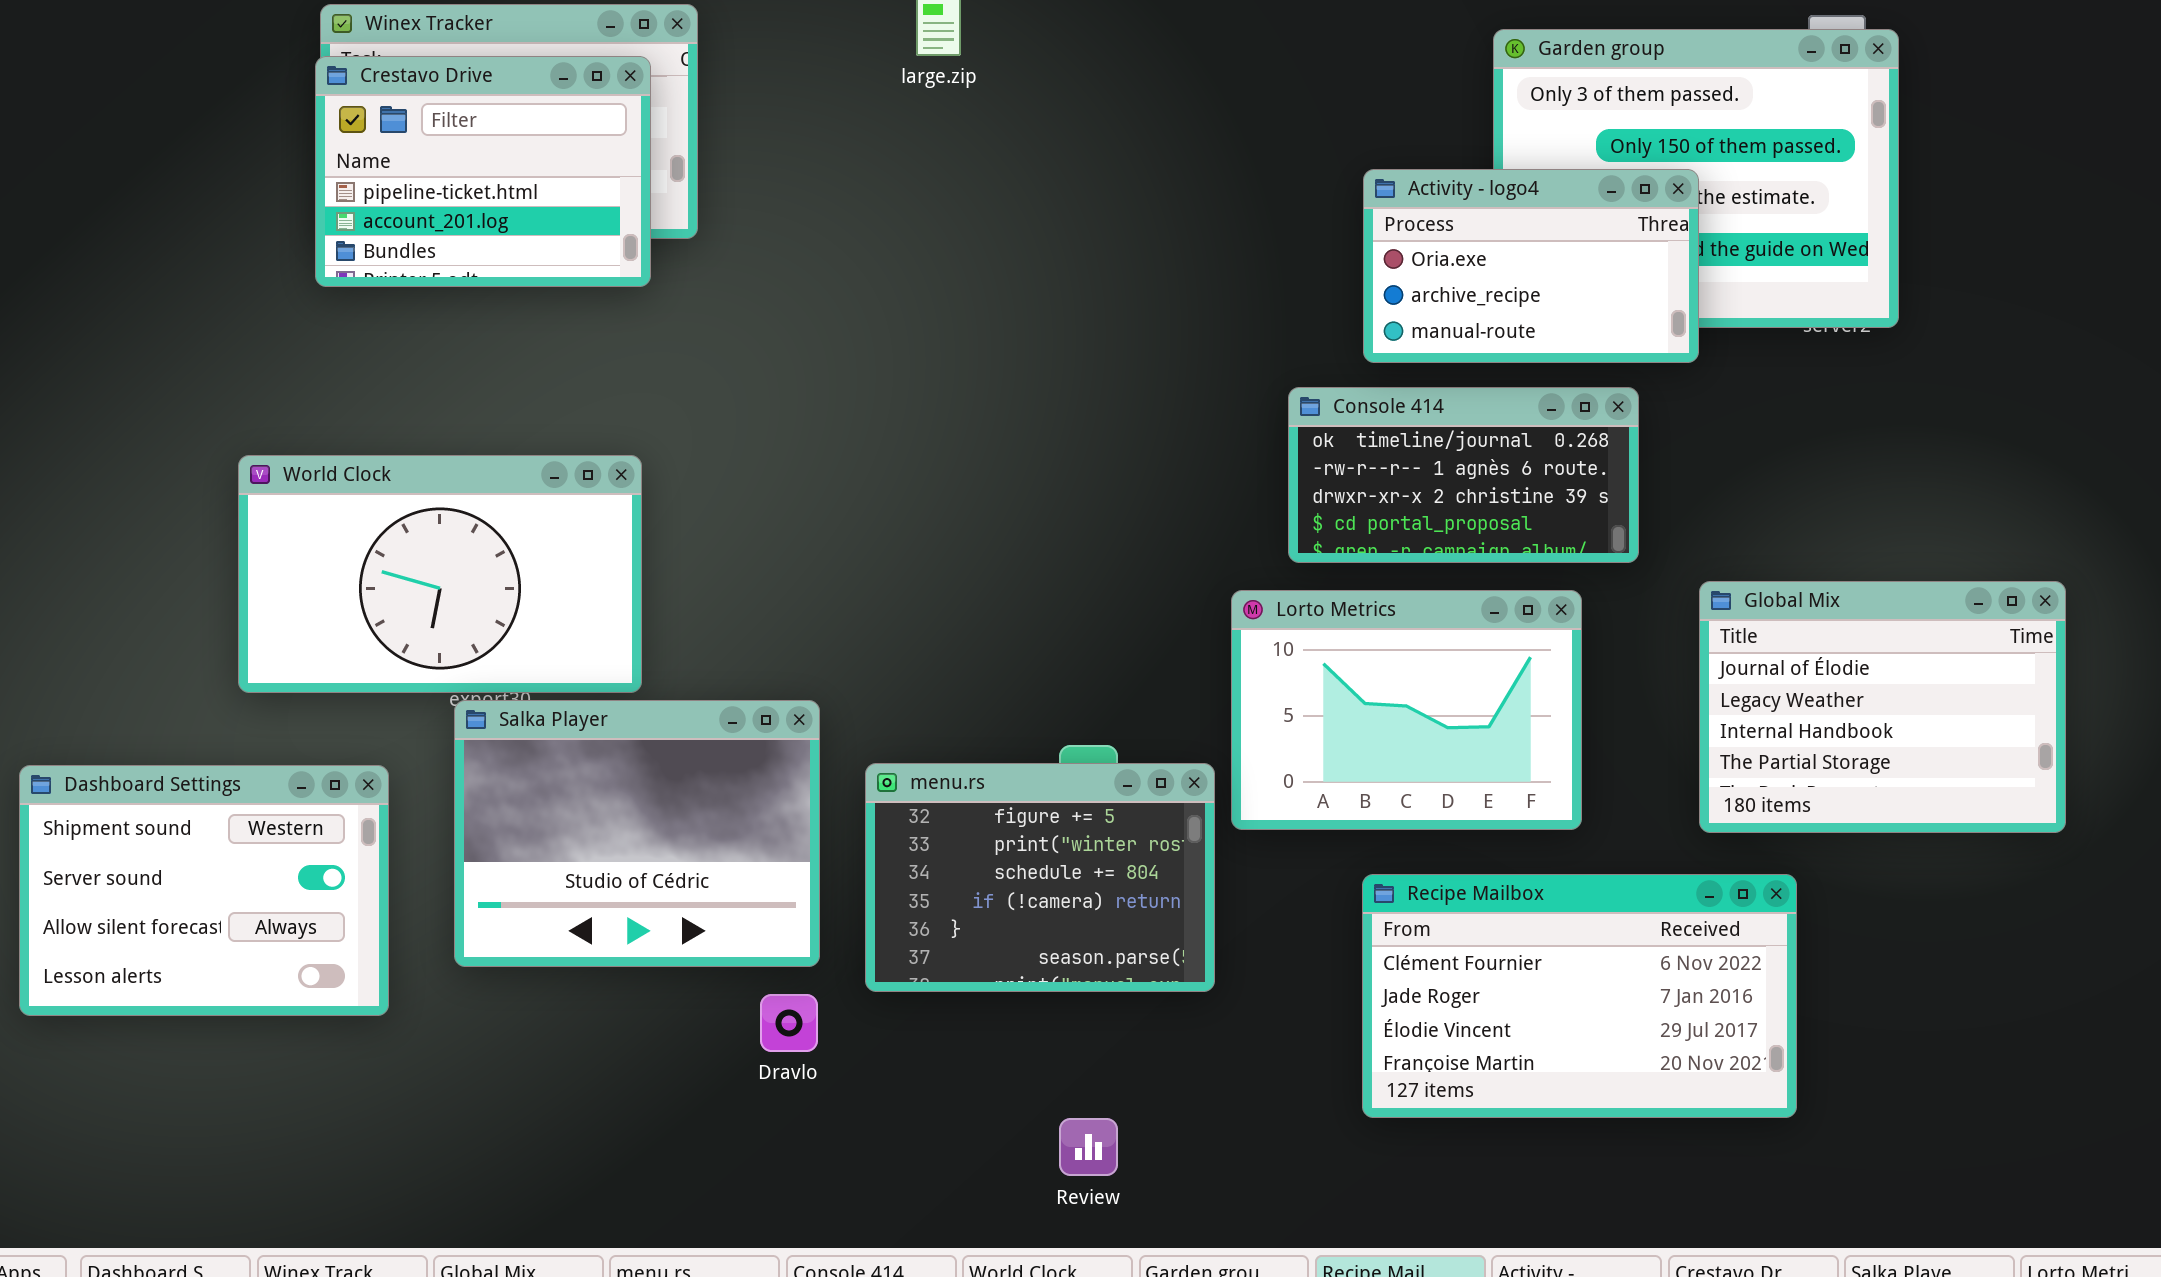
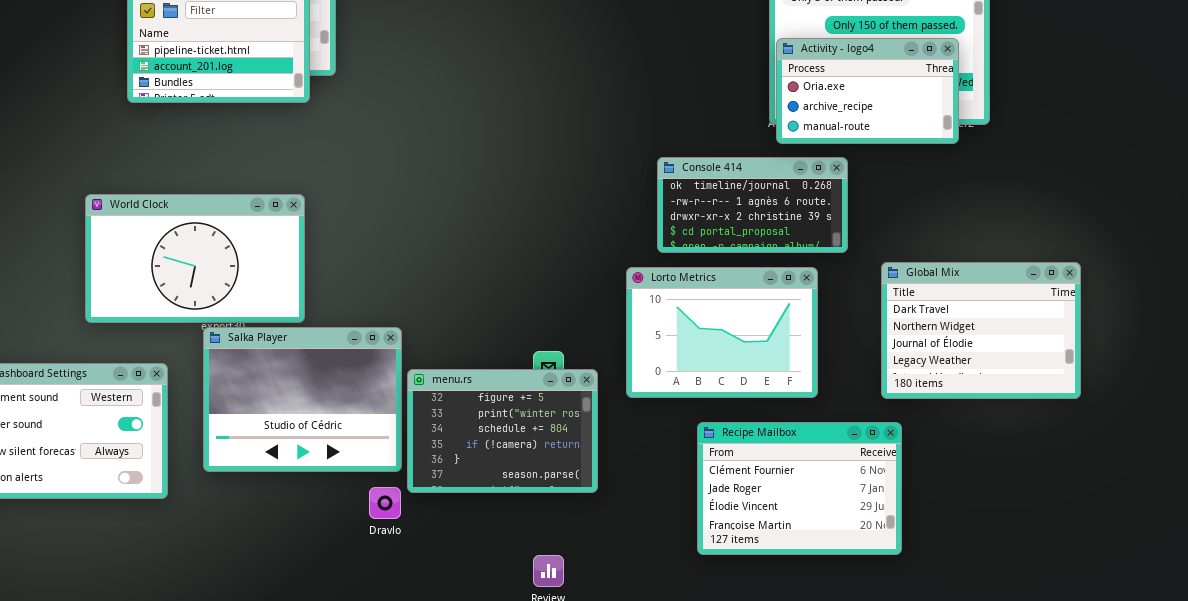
Activity - logo4: [1363,169,1699,363] -> [776,38,959,144], moved
Global Mix: [1699,581,2066,833] -> [881,262,1081,399], scrolled up 2 rows
menu.rs: [865,763,1215,992] -> [407,369,598,493], moved
Recipe Mailbox: [1362,874,1797,1118] -> [697,422,902,555], resized

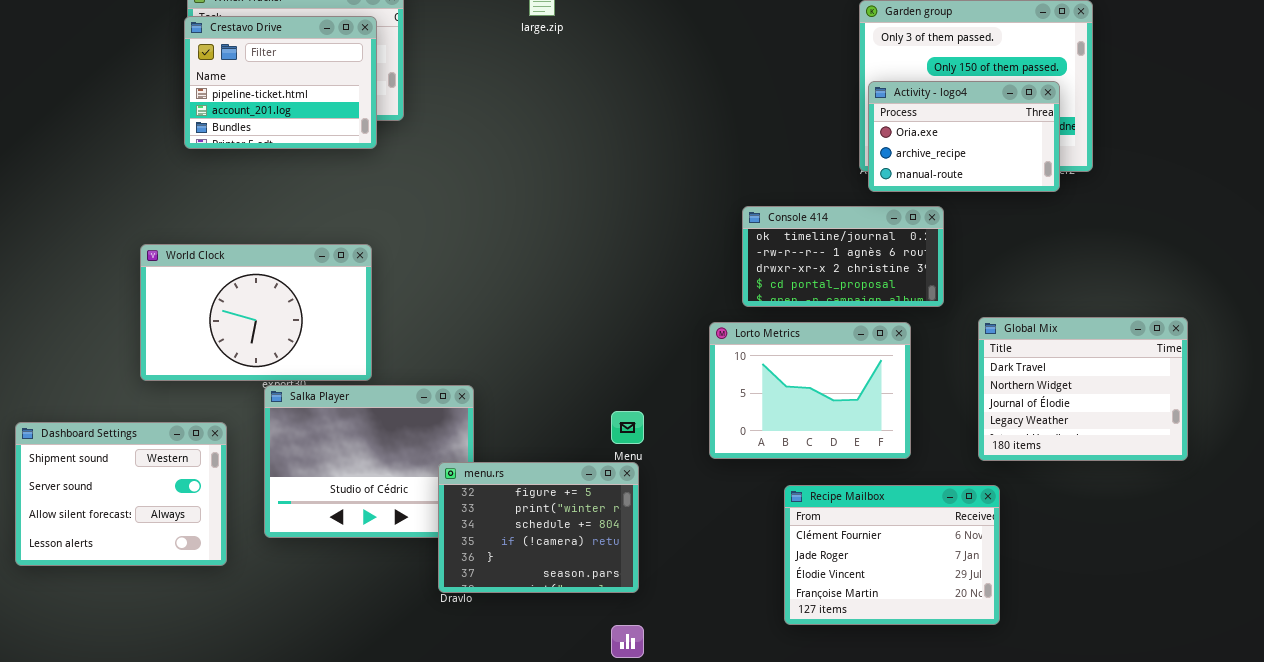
menu.rs: [407,369,598,493] -> [438,462,639,593], moved

